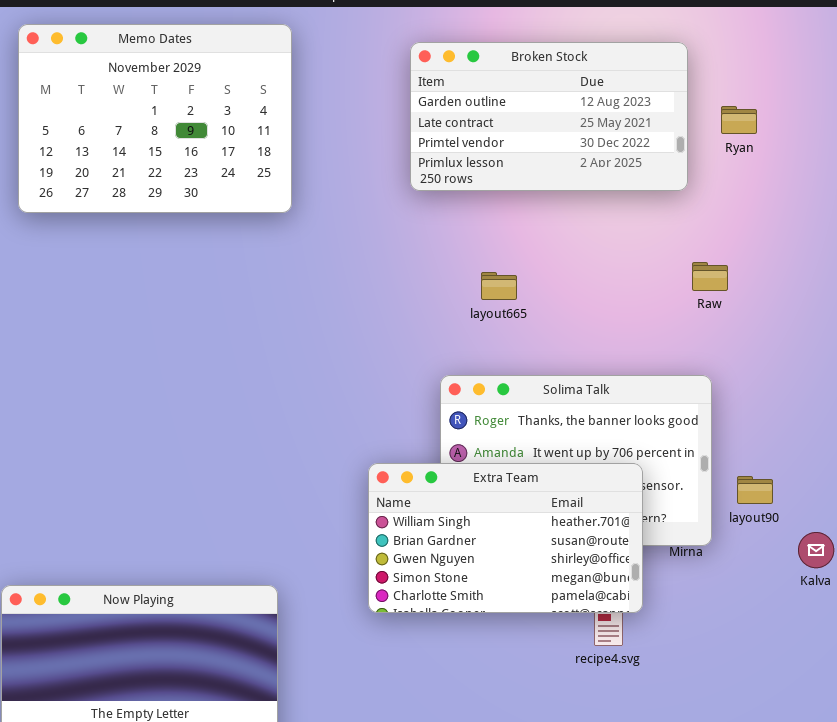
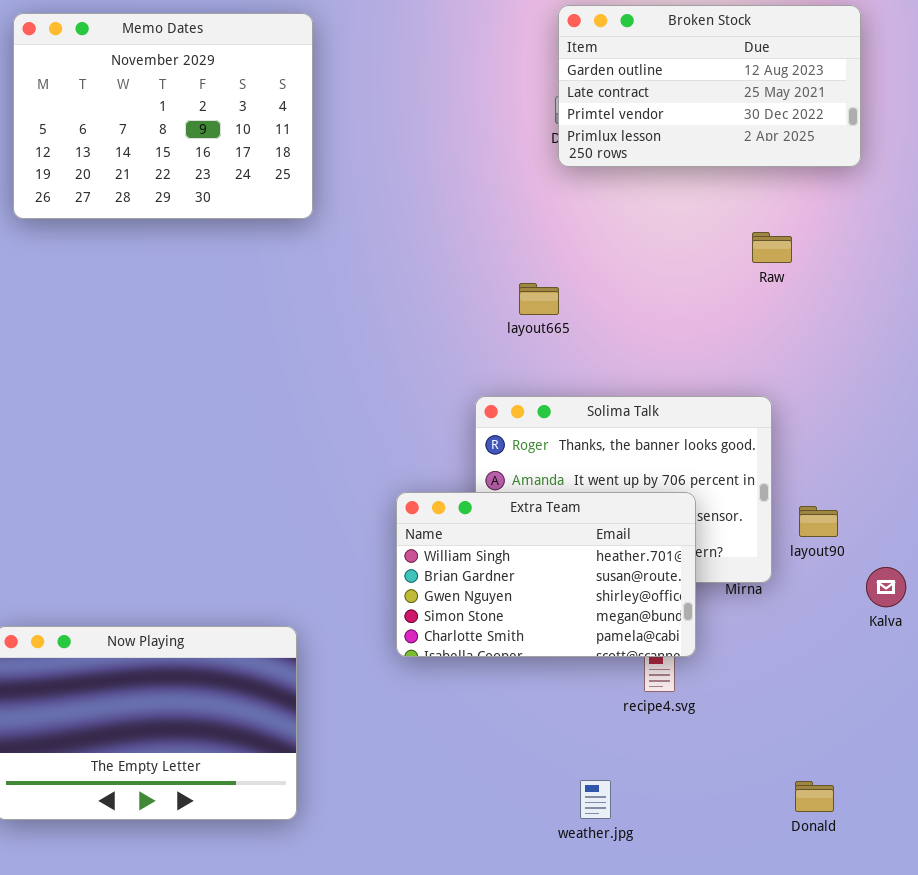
Broken Stock: [410,42,688,191] -> [558,5,861,167], moved
Raw: [692,262,728,291] -> [752,232,792,263], moved

